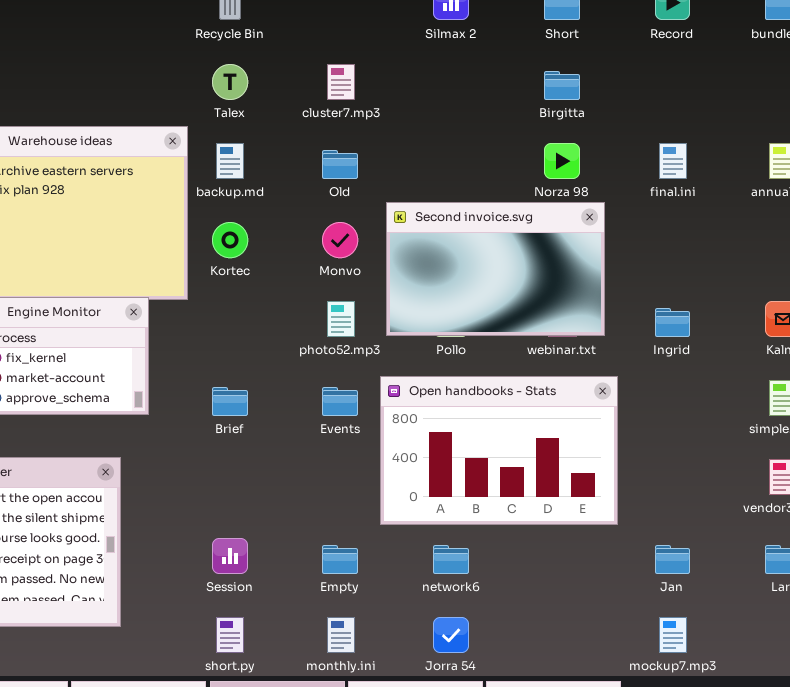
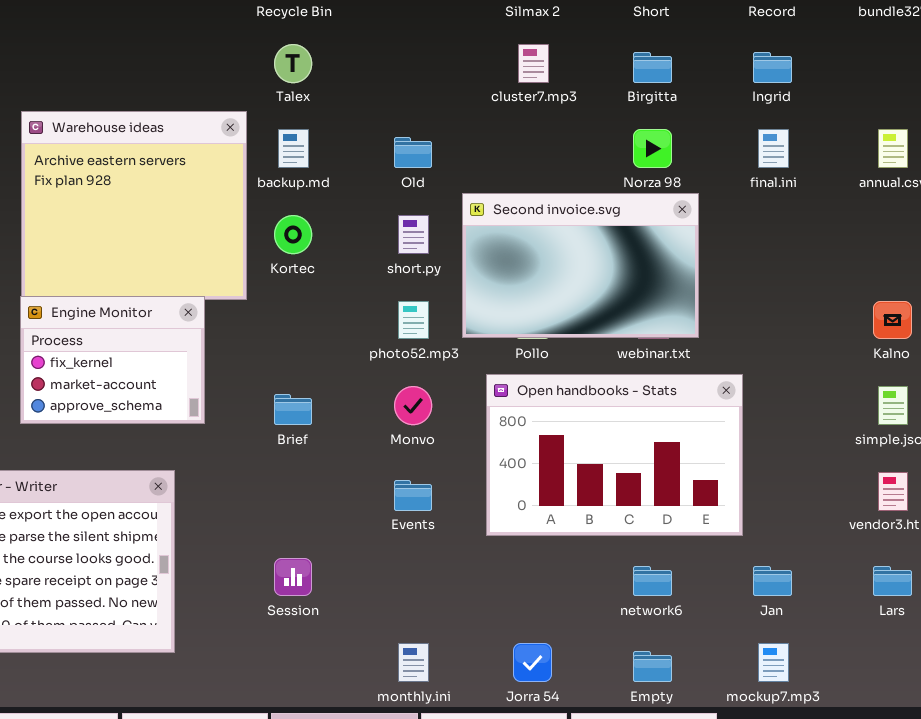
cluster7.mp3: [327,64,355,100] -> [518,44,549,83], moved
Monvo: [322,222,358,258] -> [394,386,432,425], moved
Ingrid: [655,308,690,337] -> [753,52,792,83], moved
Open handbooks - Stats: [380,376,618,525] -> [486,374,743,536], moved
Events: [322,387,358,416] -> [394,480,432,511], moved
Empty: [322,545,358,574] -> [633,651,672,682], moved
network6: [433,545,469,574] -> [633,566,672,596], moved
short.py: [216,617,244,653] -> [398,215,429,254], moved

